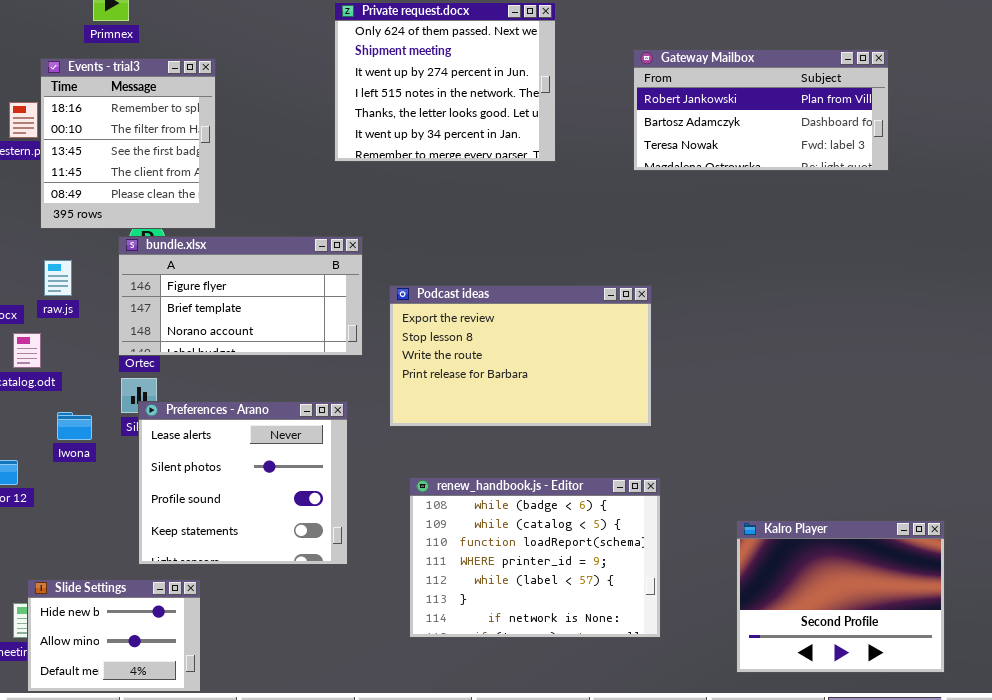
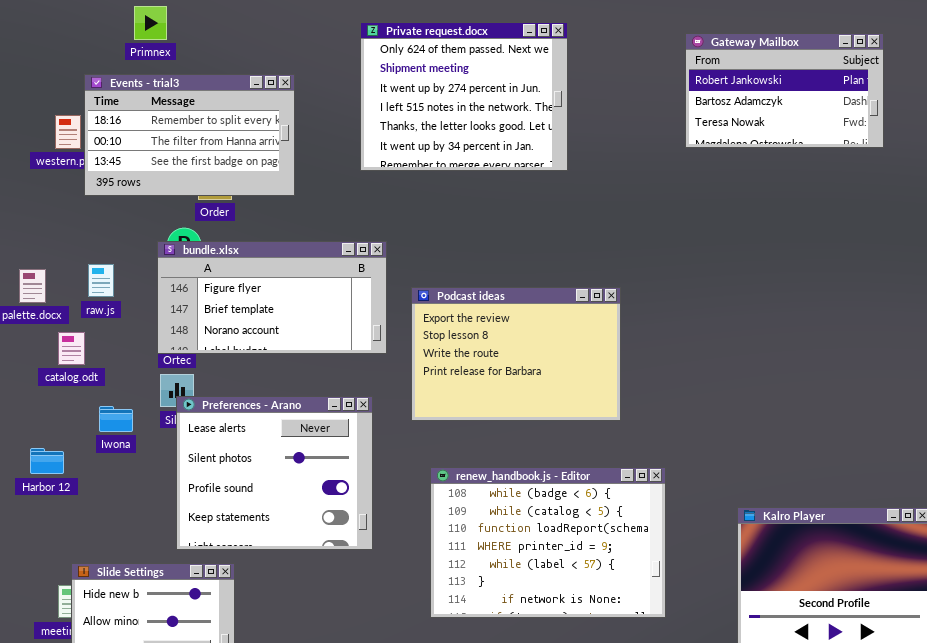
Gateway Mailbox: [633,49,889,171] -> [685,33,884,148], moved, resized
Events - trial3: [40,58,216,229] -> [84,74,295,196], resized
Podcast ideas: [389,285,652,427] -> [411,287,621,421], resized

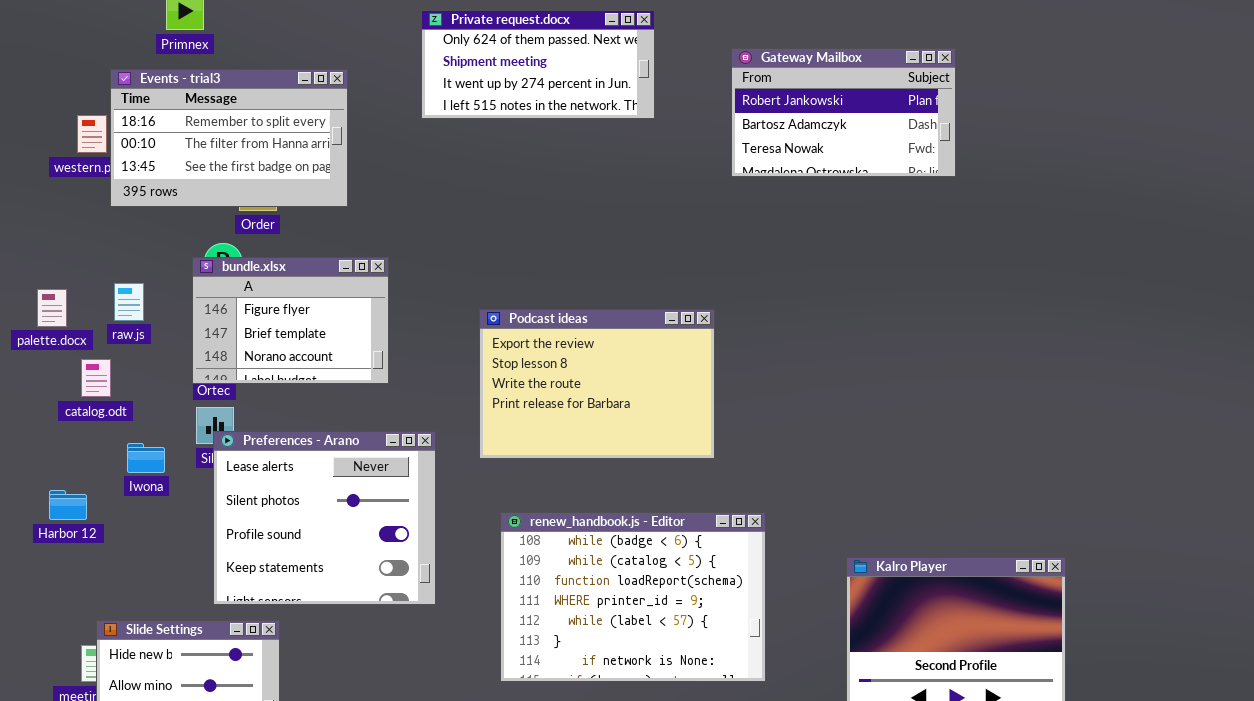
Private request.docx: [360,22,568,171] -> [421,10,655,119], resized
Gateway Mailbox: [685,33,884,148] -> [731,48,956,177], moved
bundle.xlsx: [157,241,387,354] -> [192,257,389,384], resized

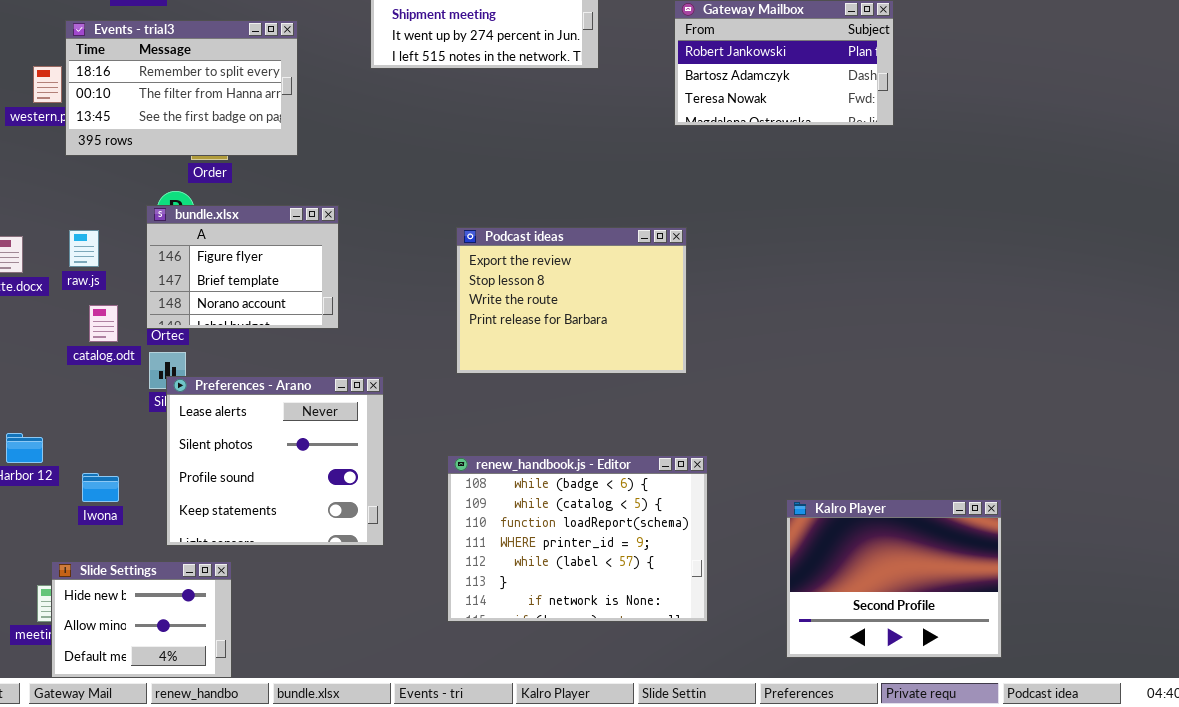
Podcast ideas: [479,309,715,459] -> [456,227,687,374], moved
catalog.odt: [81,359,111,397] -> [89,305,118,342], moved
Iwona: [127,443,165,473] -> [82,473,119,502], moved

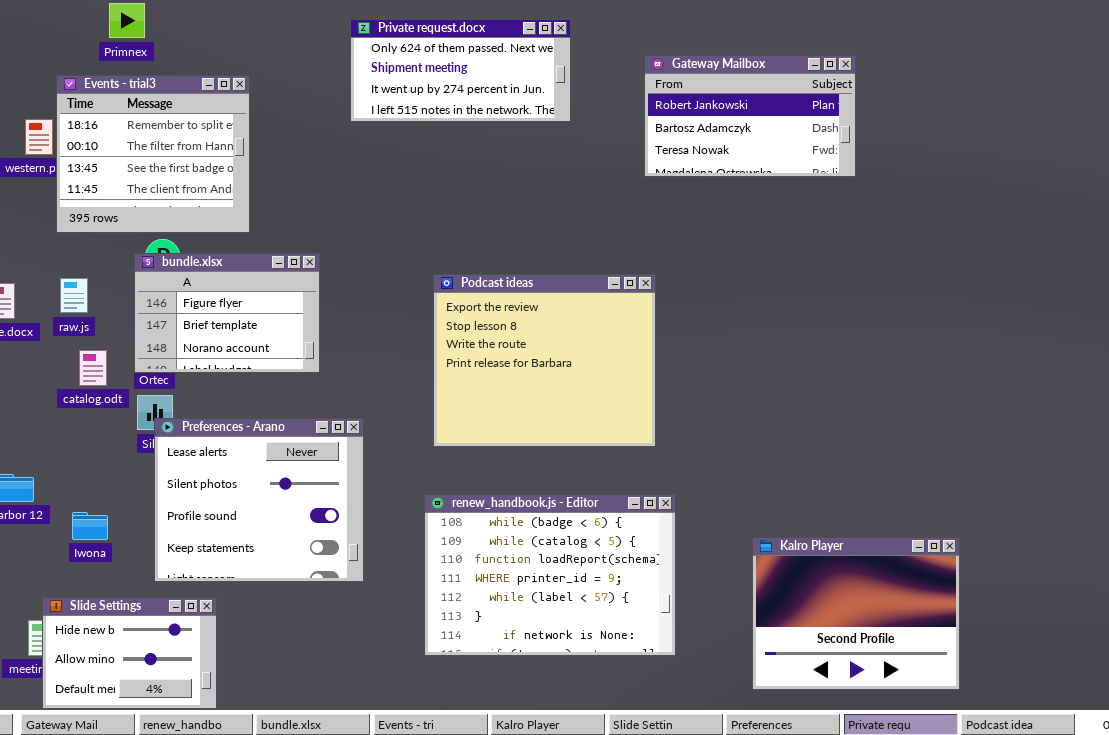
Events - trial3: [65,20,298,156] -> [56,75,250,233], resized
Podcast ideas: [456,227,687,374] -> [433,274,656,447], resized

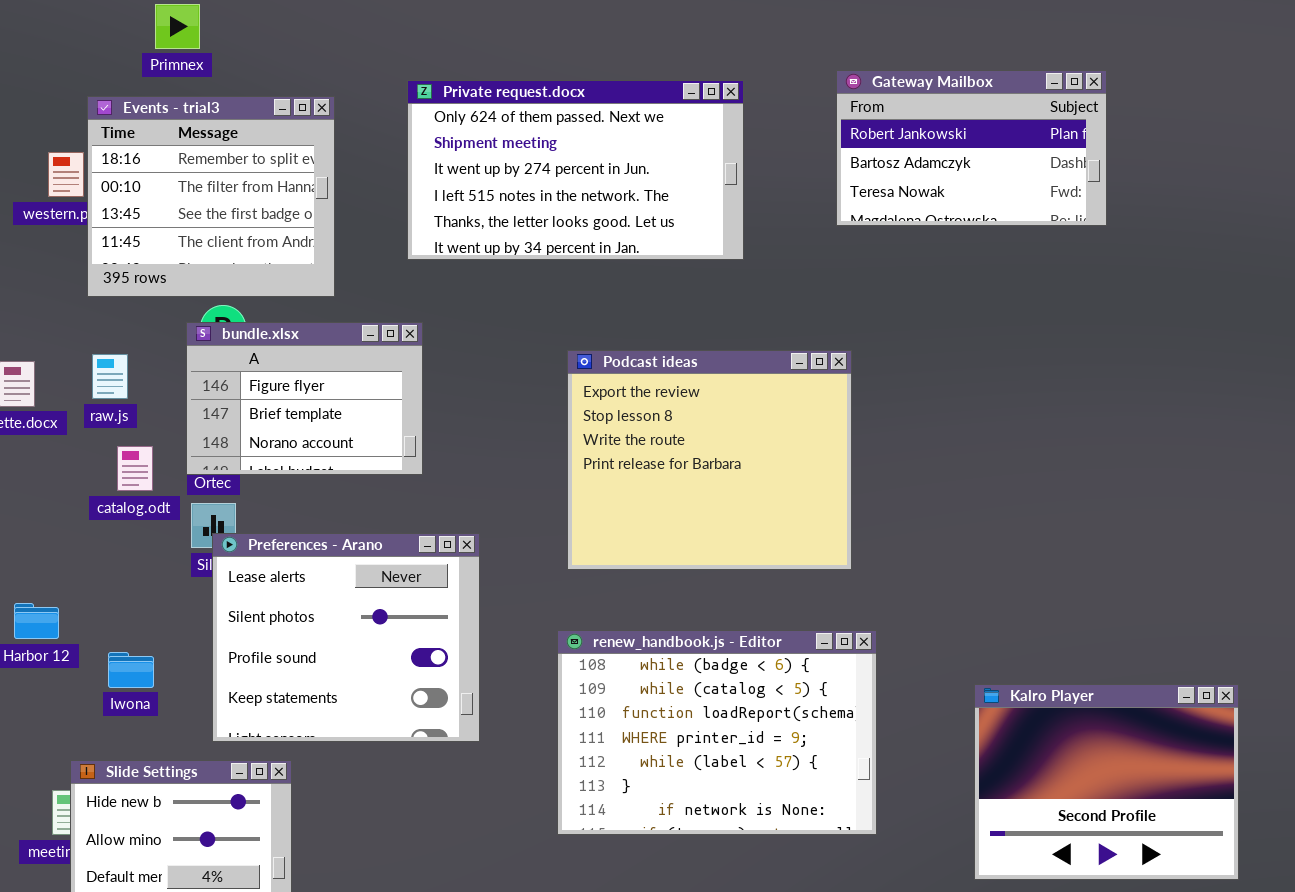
Private request.docx: [350,19,571,122] -> [407,80,744,260], moved, resized

